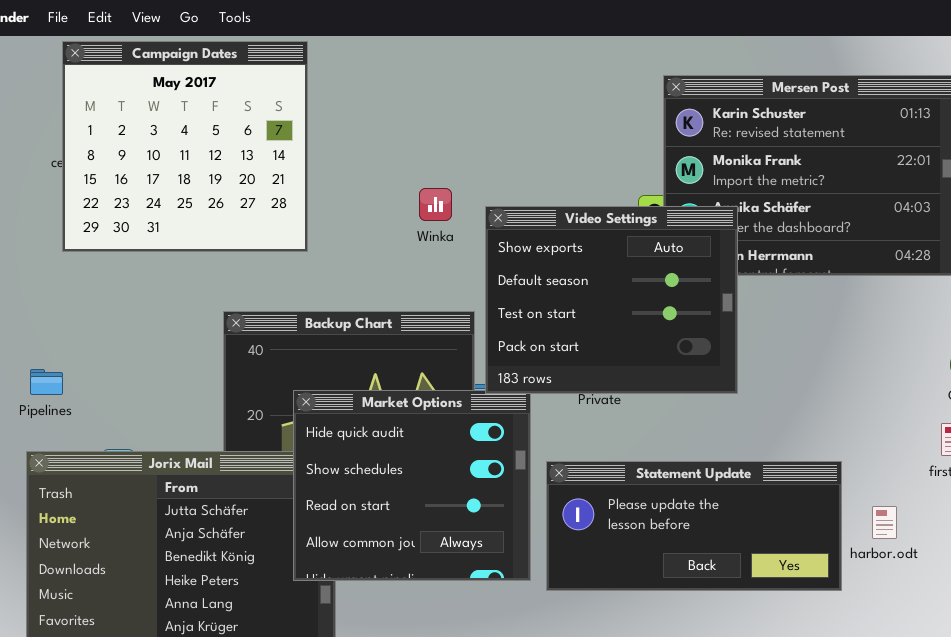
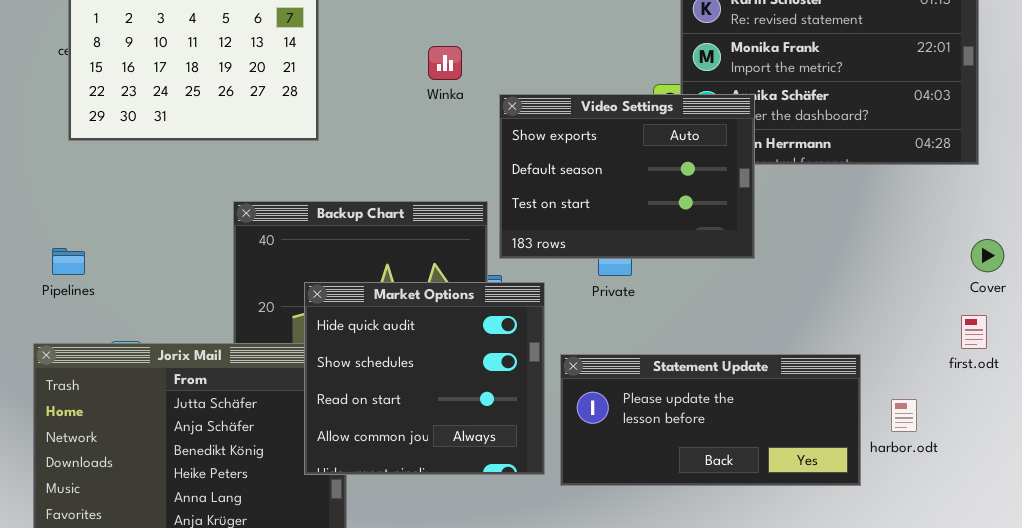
Winka: [419,188,452,221] -> [428,46,462,80], moved
Video Settings: [485,206,738,394] -> [499,94,755,259], resized
Pipelines: [30,369,63,395] -> [52,248,85,275], moved

